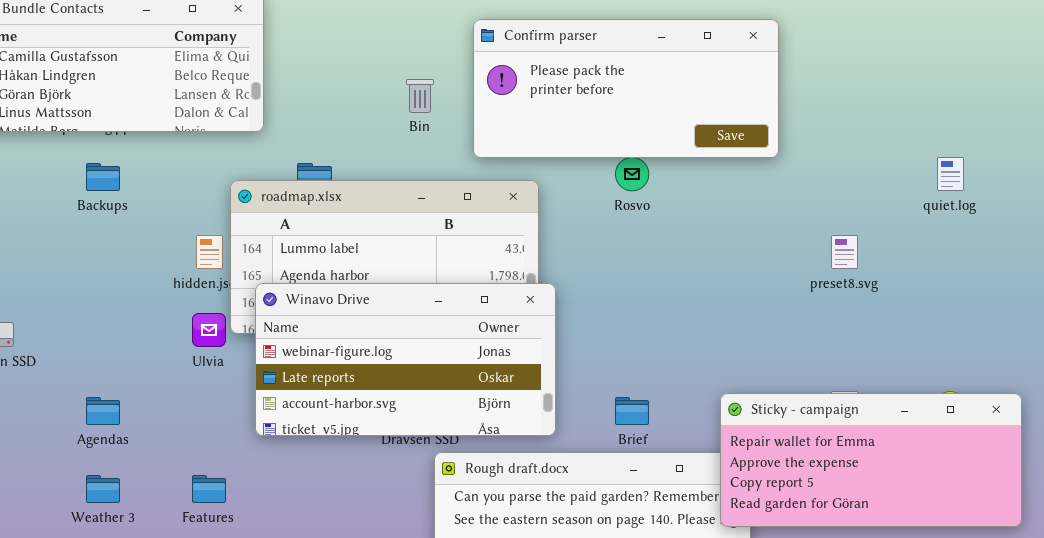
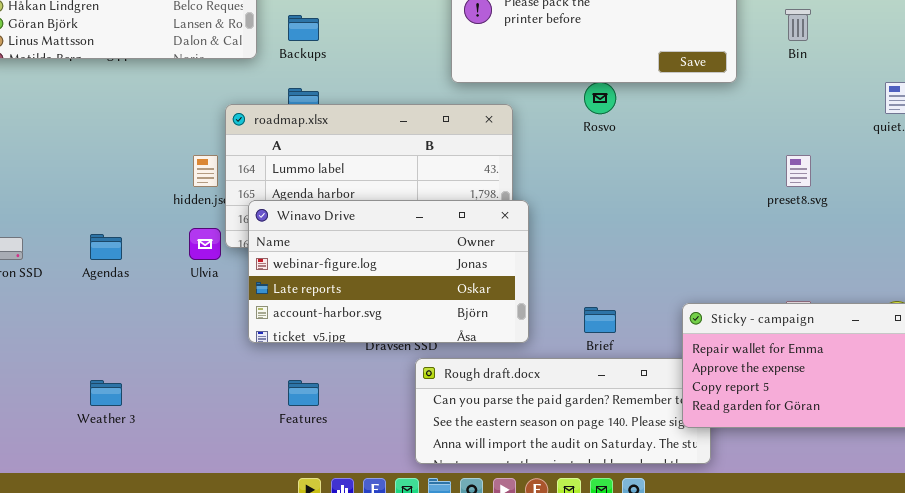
Bin: [406,79,434,113] -> [785,9,811,41], moved
Backups: [86,163,120,191] -> [288,15,319,41], moved
Agendas: [86,397,120,425] -> [90,234,122,260], moved
Features: [192,475,226,503] -> [288,380,319,406], moved

